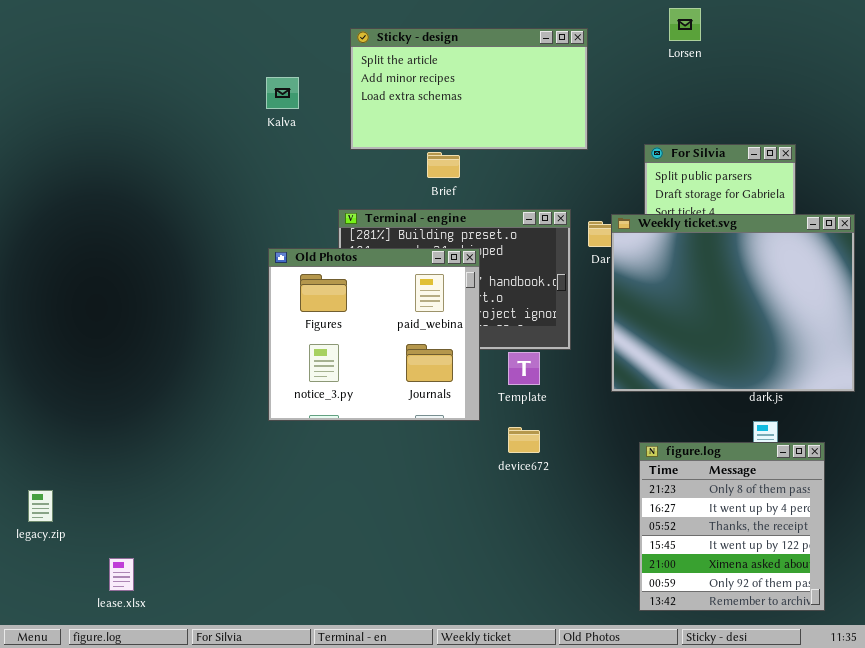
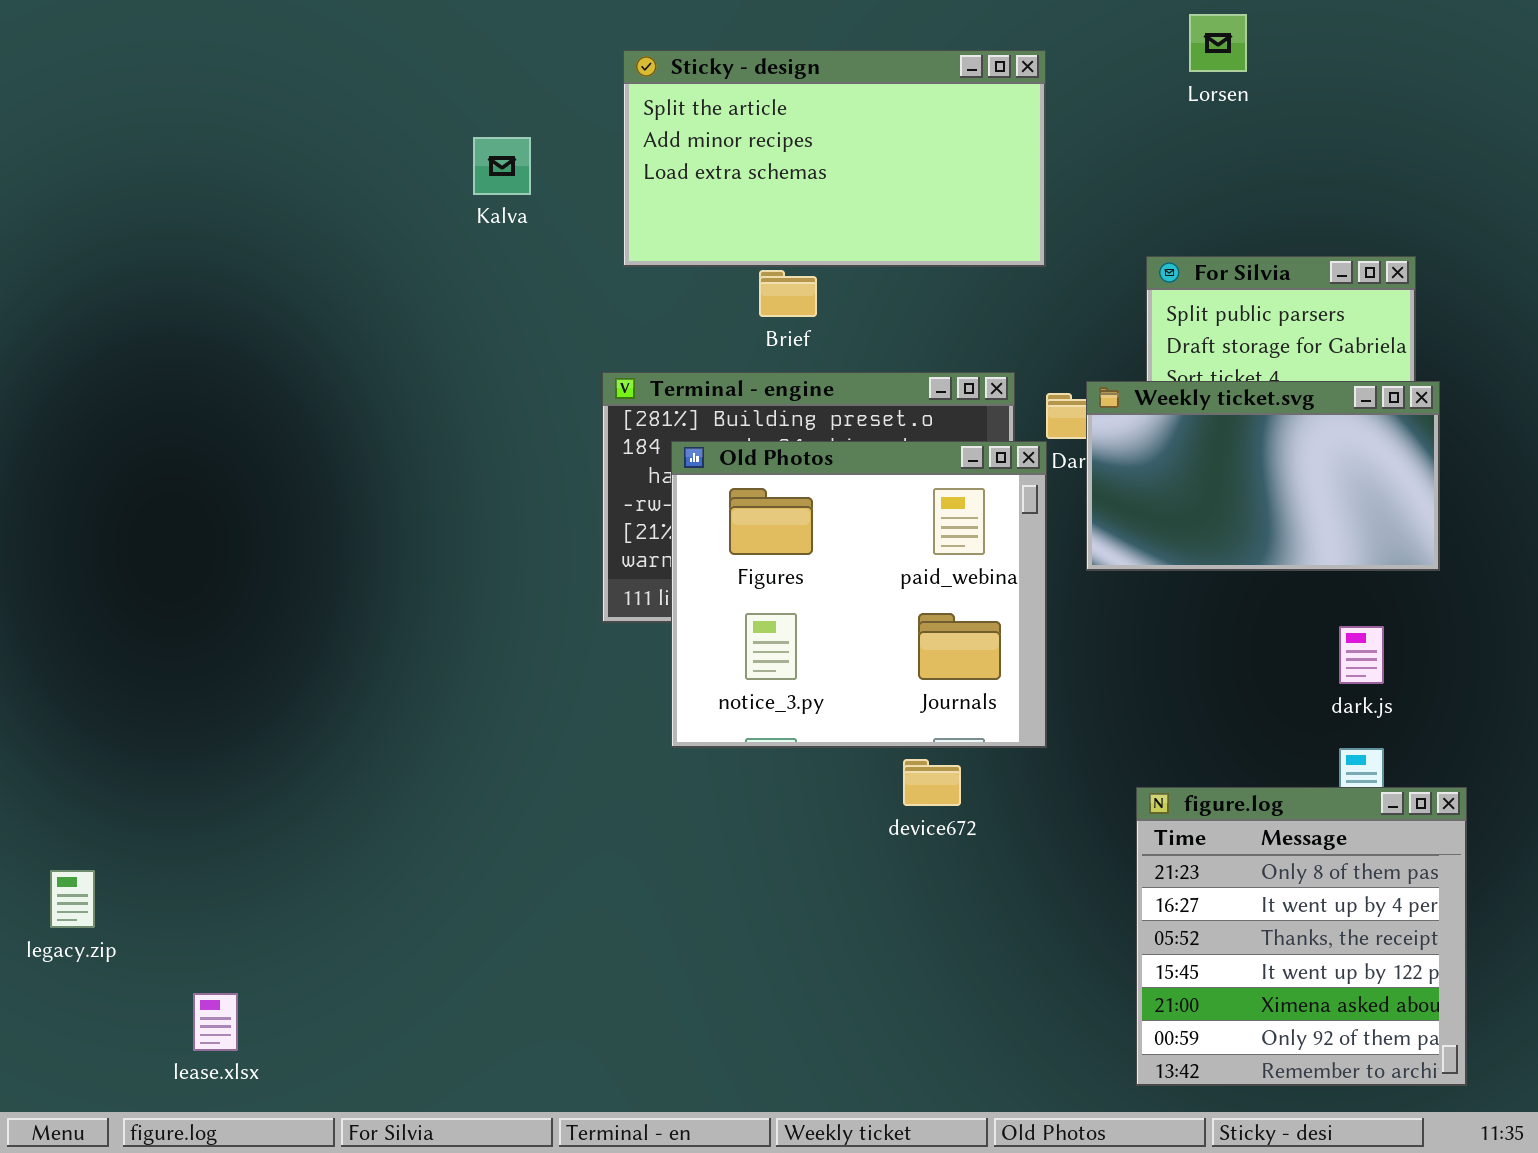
Weekly ticket.svg: [611,214,855,392] -> [1086,381,1440,571], resized
Old Photos: [268,248,480,421] -> [671,441,1047,748], moved

